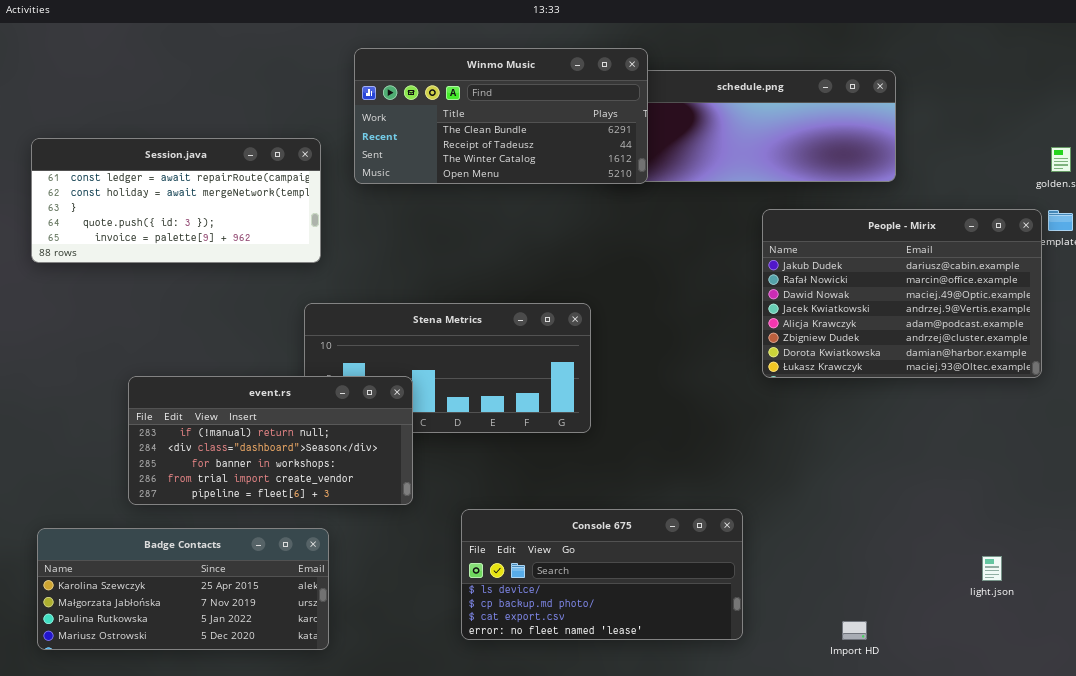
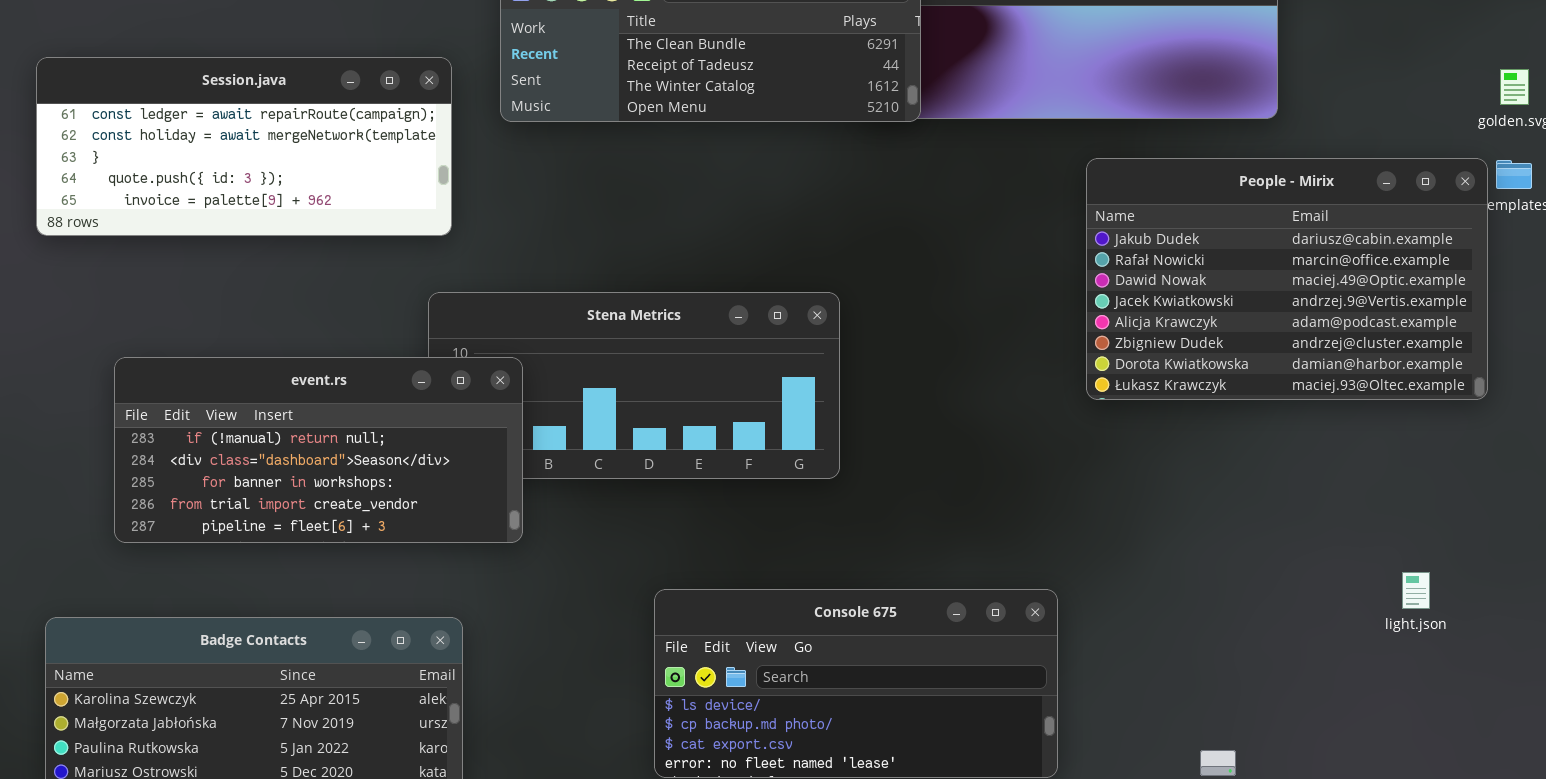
event.rs: [128,376,413,505] -> [114,357,523,543], moved
light.json: [982,556,1002,581] -> [1402,572,1430,609], moved

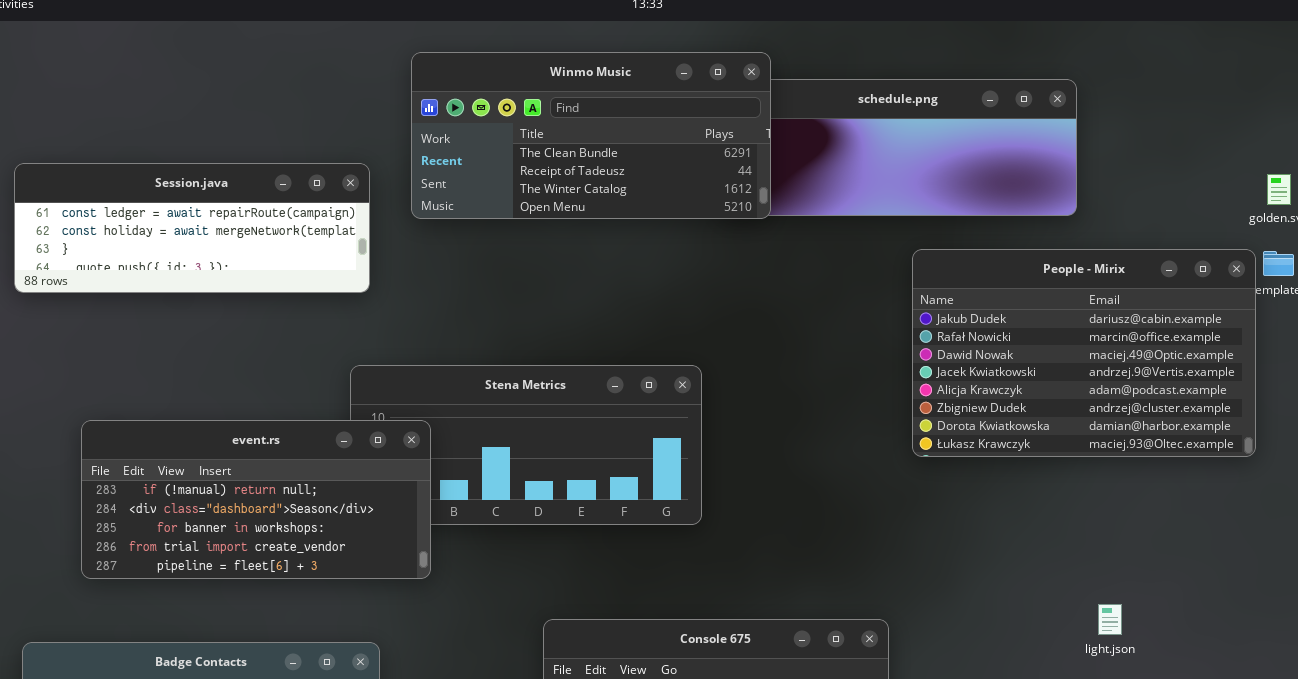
Session.java: [36,57,452,236] -> [14,163,370,293], resized
light.json: [1402,572,1430,609] -> [1098,604,1122,635], moved

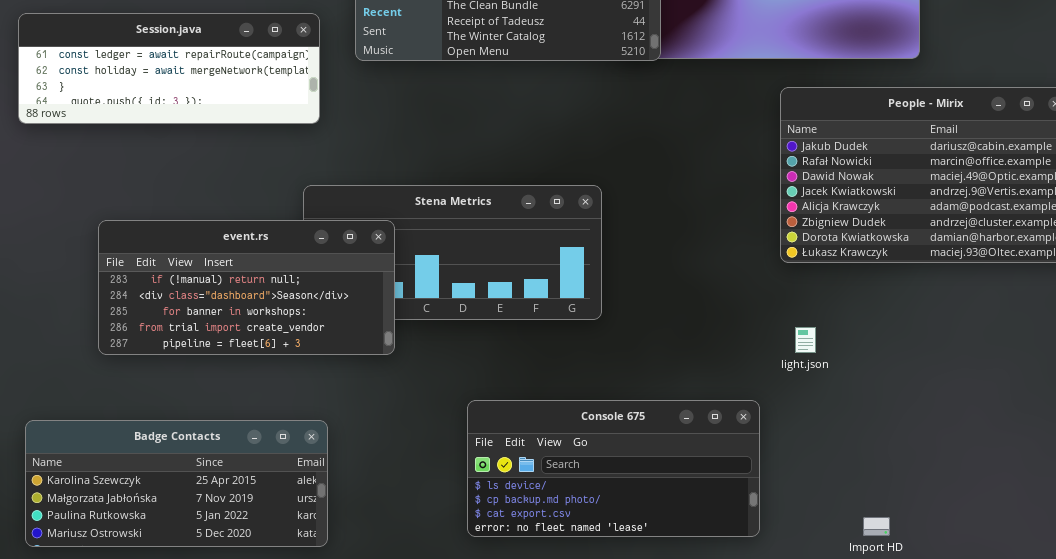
event.rs: [81,420,431,579] -> [98,220,395,355], moved
light.json: [1098,604,1122,635] -> [795,327,816,353], moved

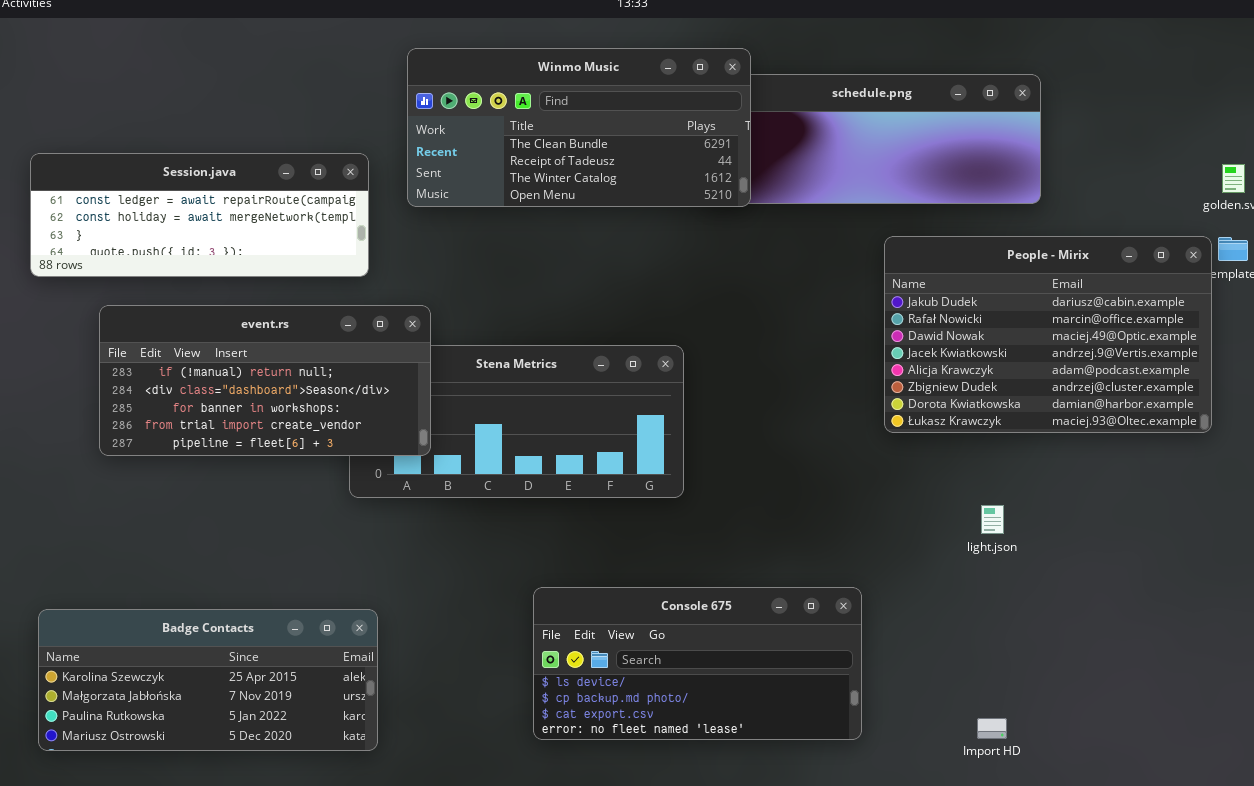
event.rs: [98,220,395,355] -> [99,305,431,456], moved
light.json: [795,327,816,353] -> [981,505,1004,534], moved

